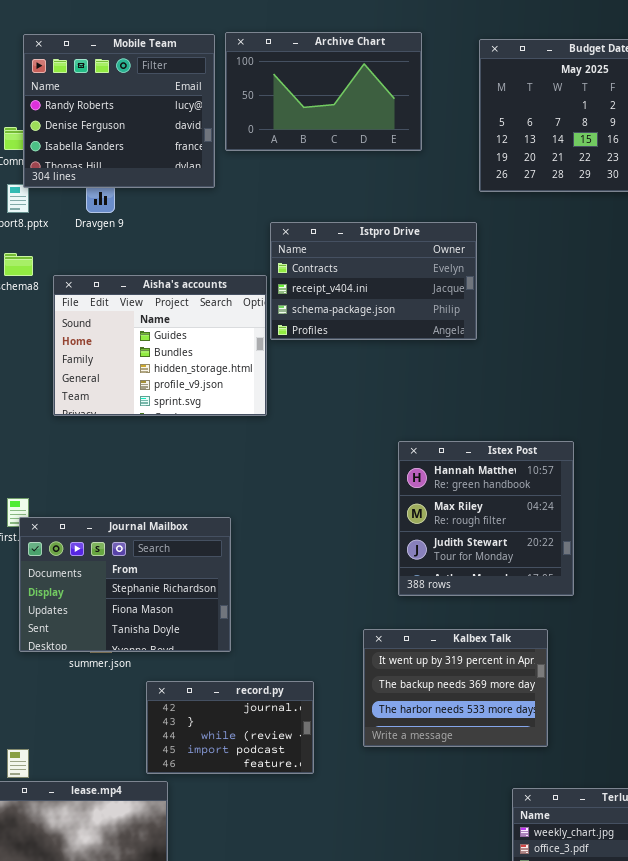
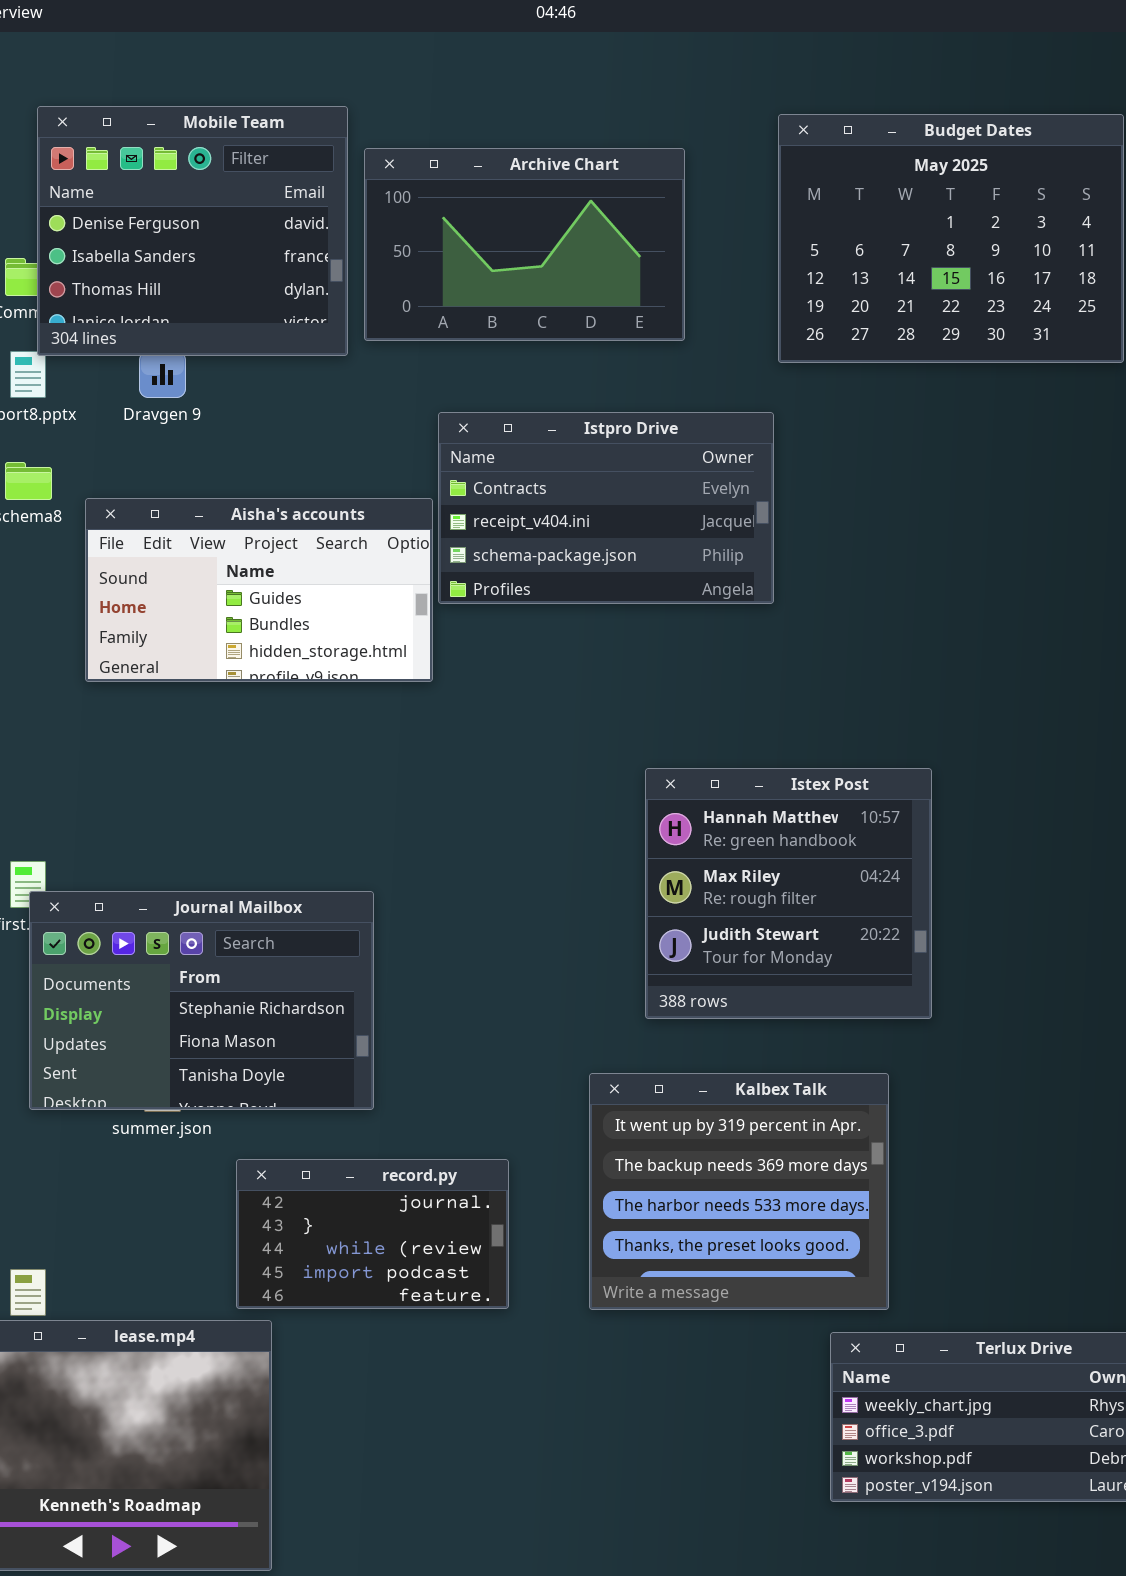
Archive Chart: [225,32,422,151] -> [364,148,685,341], moved
Mobile Team: [23,34,215,188] -> [37,106,348,356], scrolled down 1 row
Aisha's accounts: [53,275,267,416] -> [85,498,433,682], resized
Kalbex Talk: [363,629,548,747] -> [589,1073,889,1310], resized

